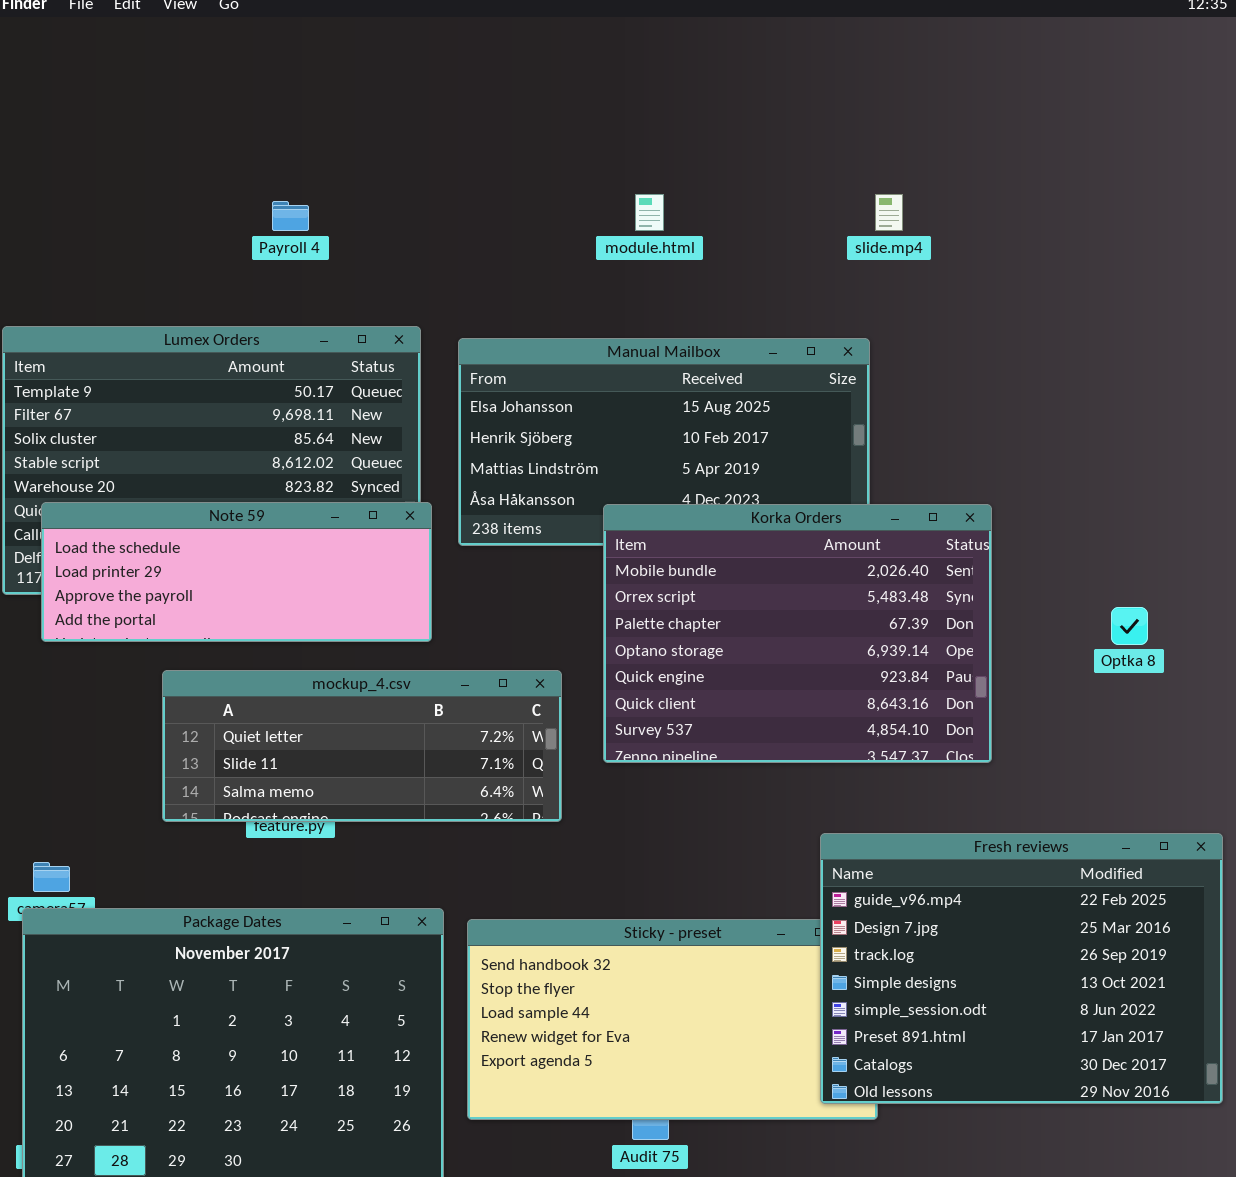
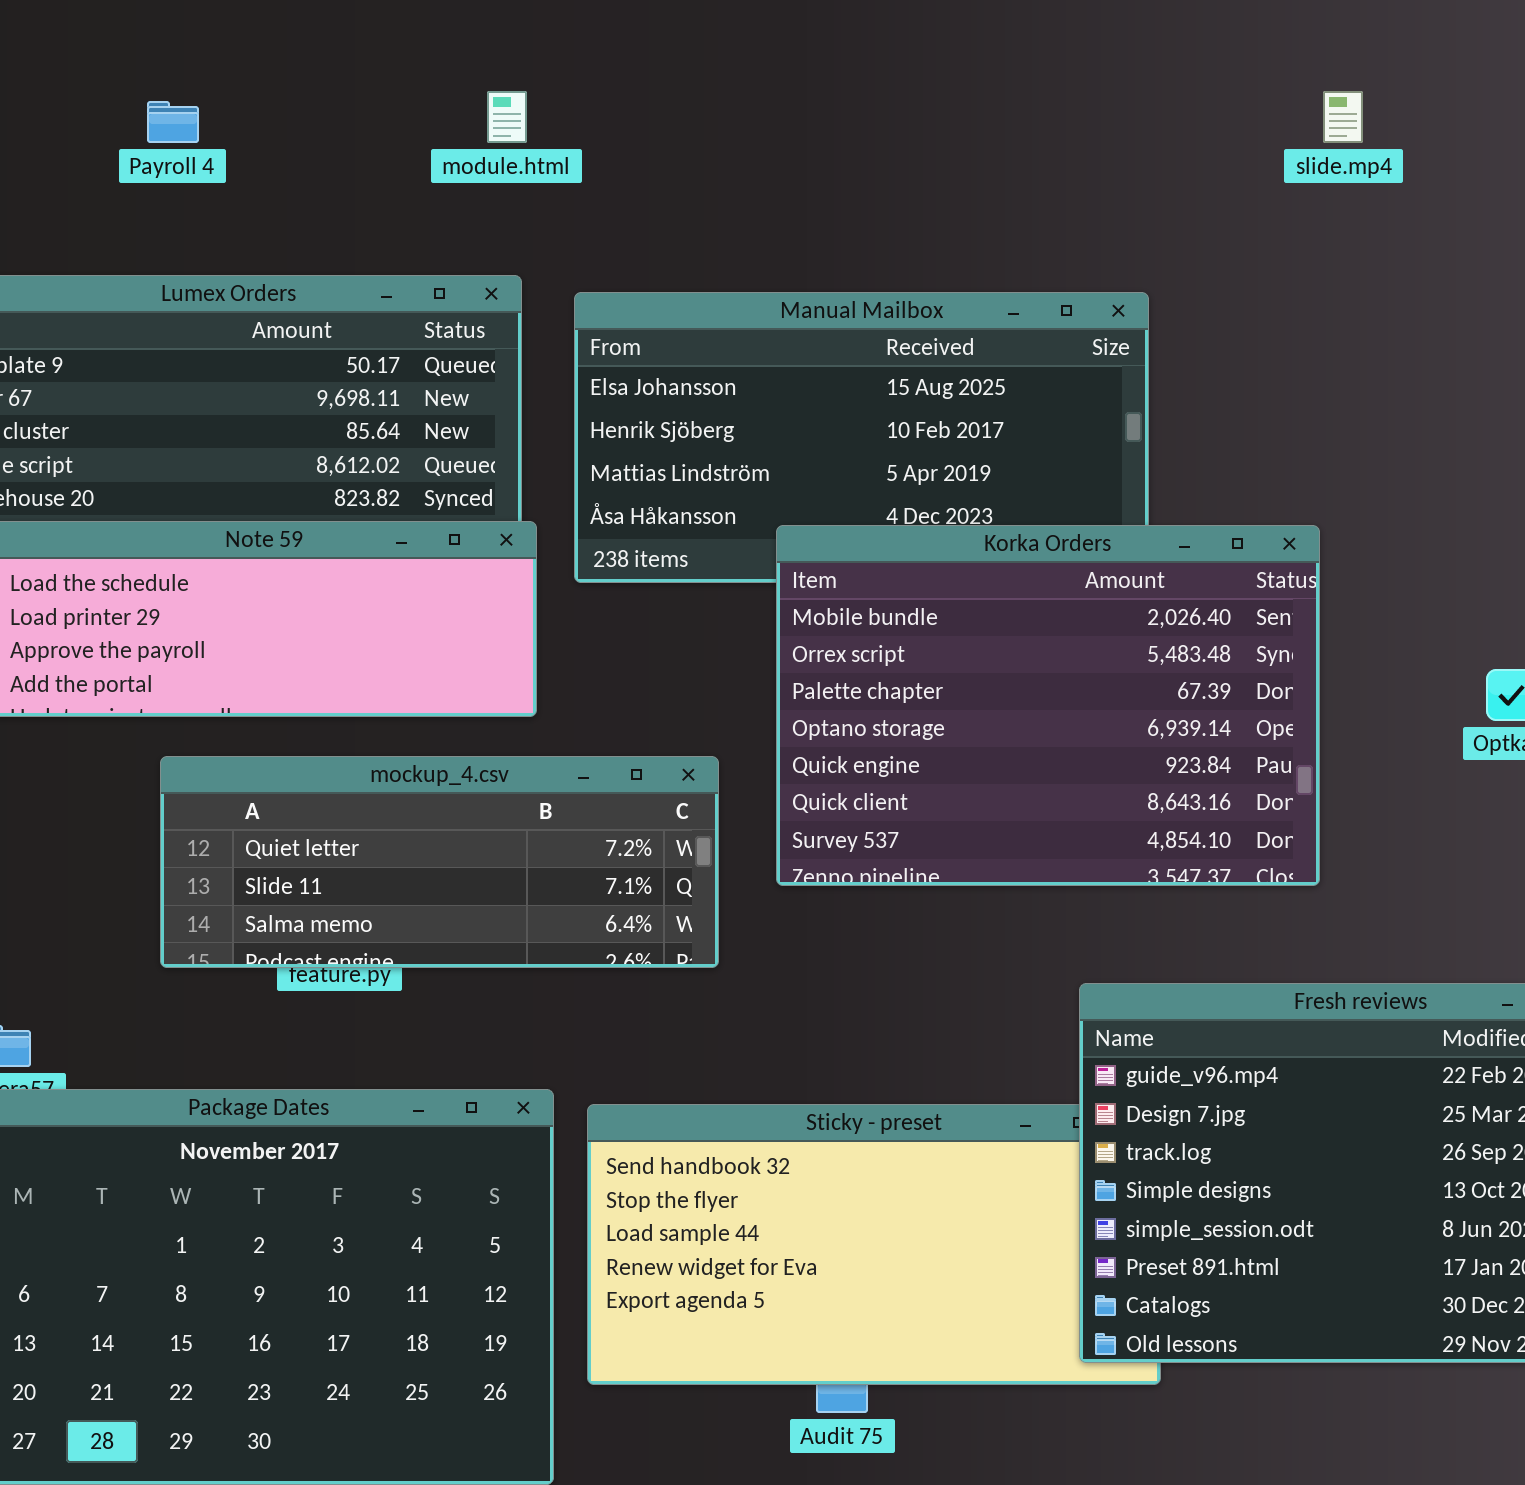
module.html: [635,194,664,231] -> [487,91,527,143], moved
slide.mp4: [875,194,903,231] -> [1323,91,1363,143], moved
Payroll 4: [272,201,309,231] -> [147,101,199,143], moved

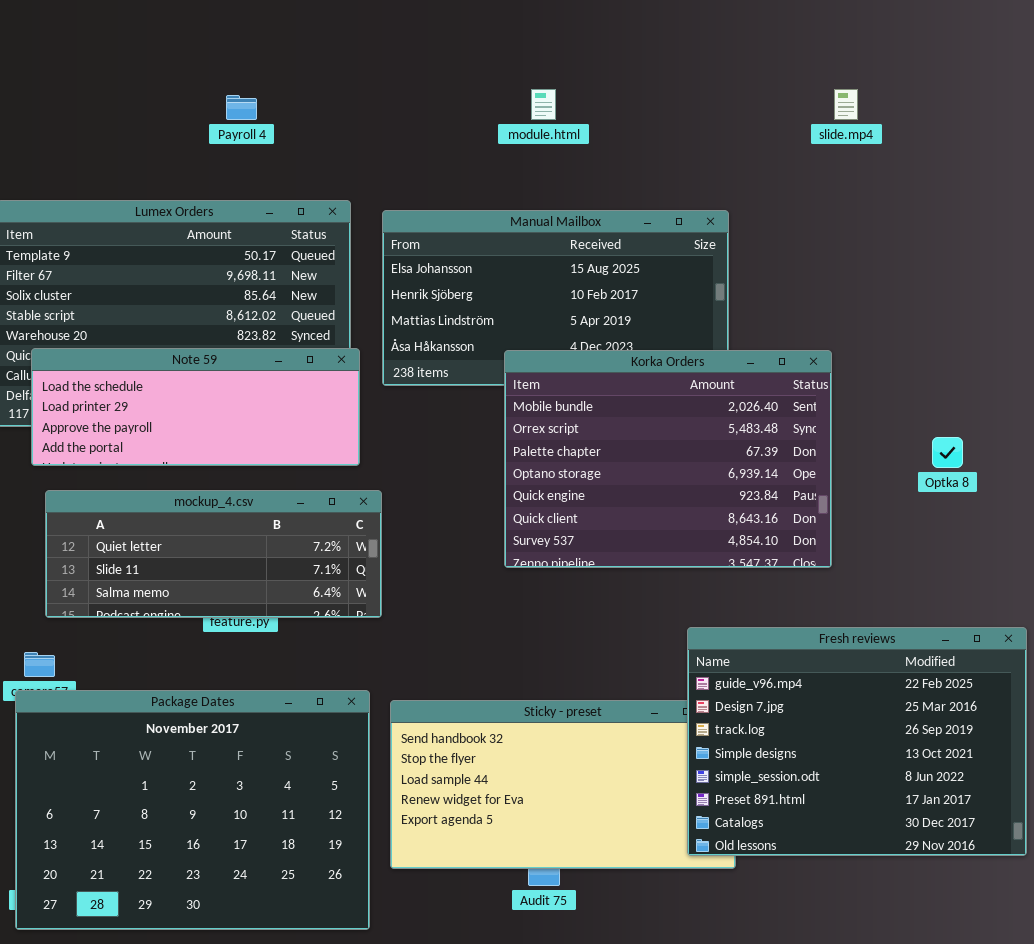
module.html: [487,91,527,143] -> [531,89,556,120], moved
Payroll 4: [147,101,199,143] -> [226,95,257,120], moved
mockup_4.csv: [160,756,719,968] -> [45,490,382,618], moved

